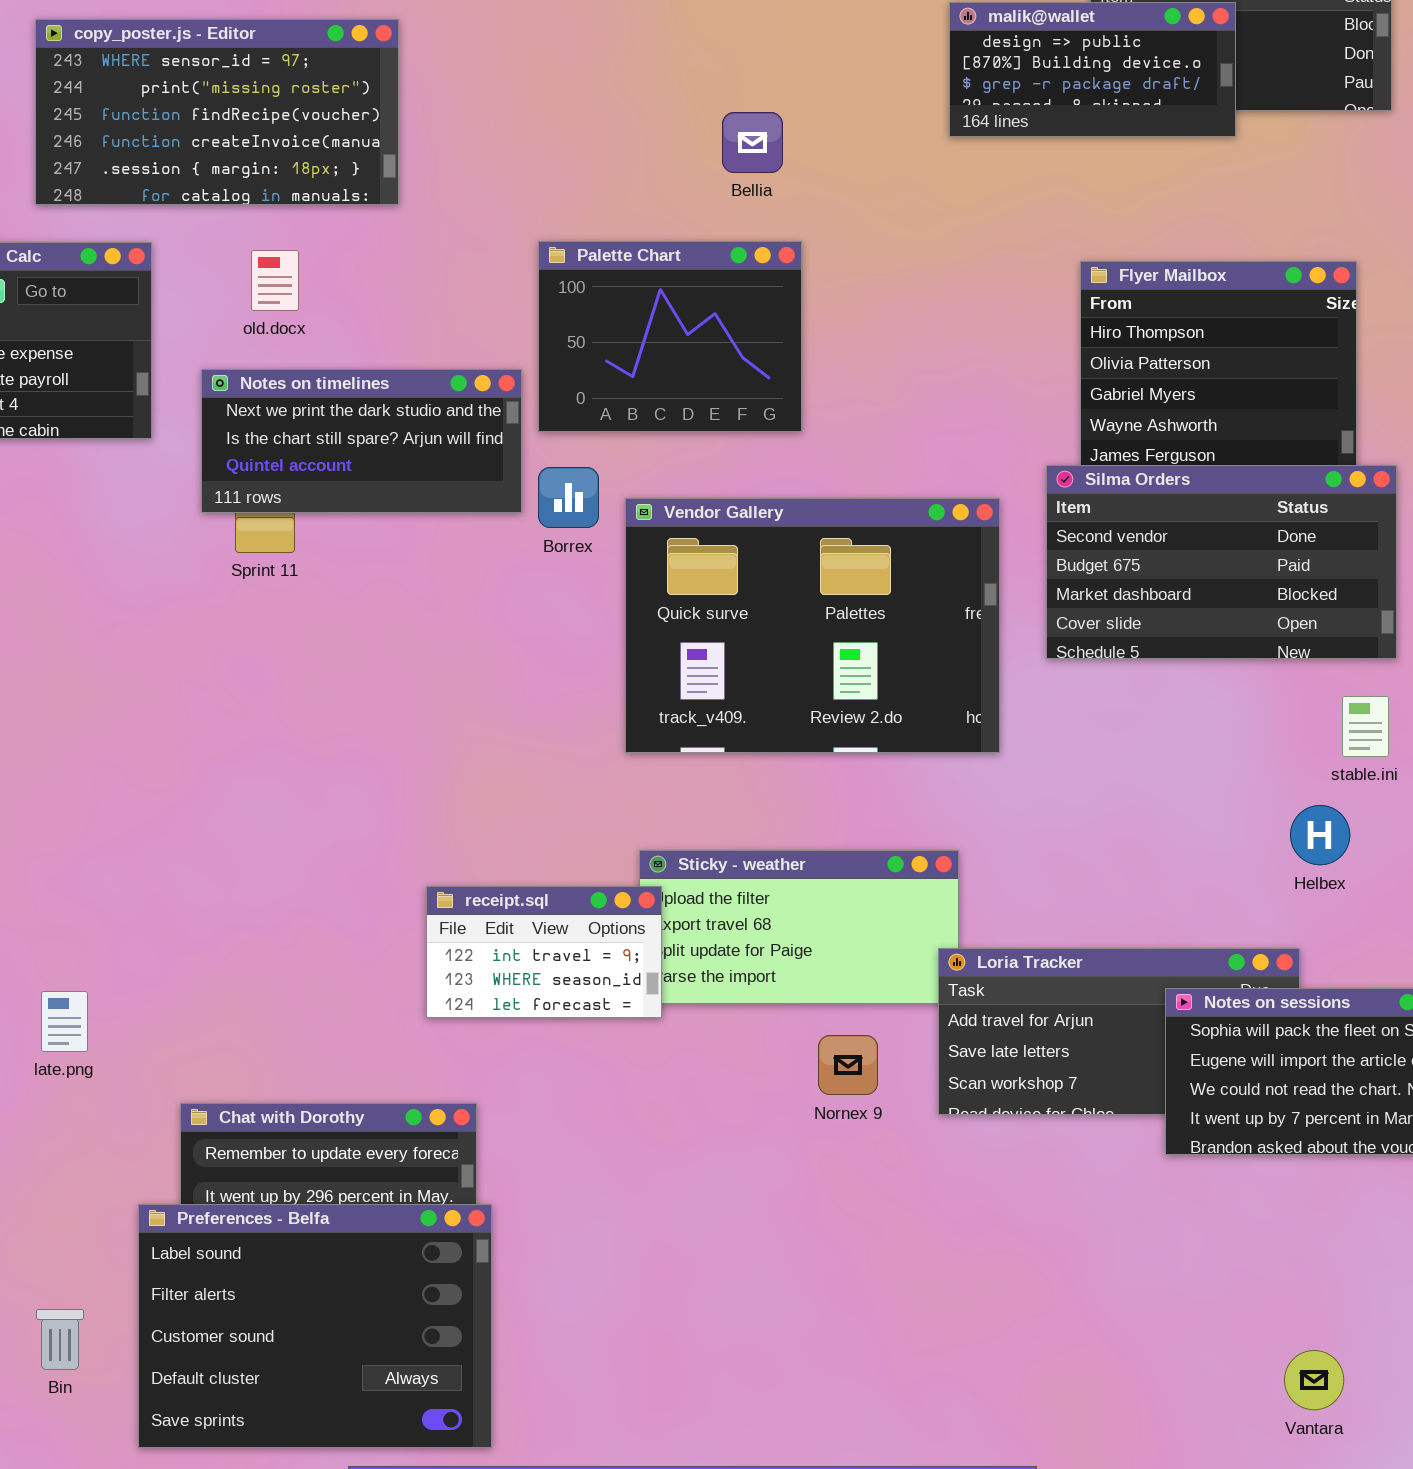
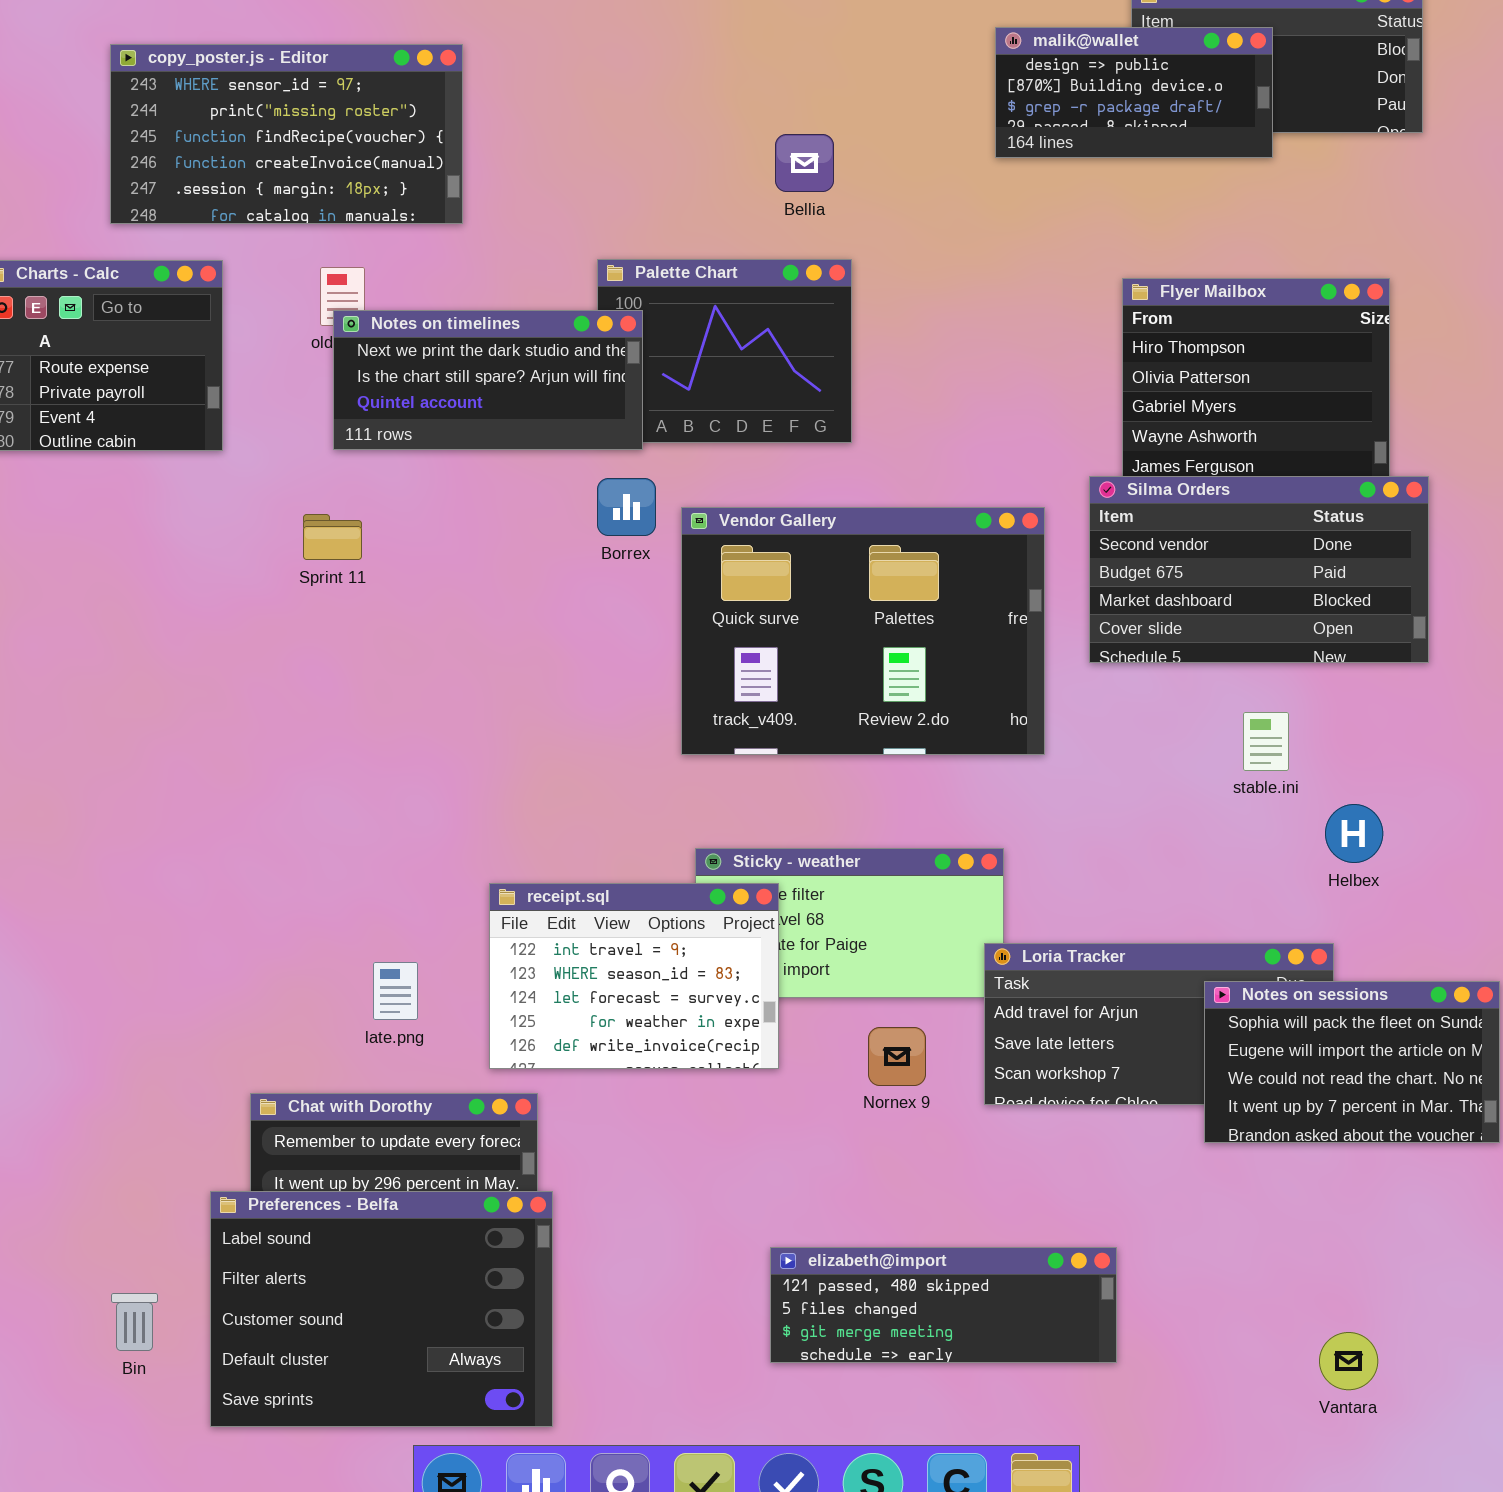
Notes on timelines: [201,369,522,513] -> [333,310,643,450], moved
stable.ini: [1342,696,1389,757] -> [1243,712,1289,771], moved
receipt.sql: [426,886,662,1018] -> [489,883,779,1069], resized
late.png: [41,991,88,1052] -> [373,962,418,1020], moved
elizabeth@import: none -> [770,1247,1117,1363], opened

